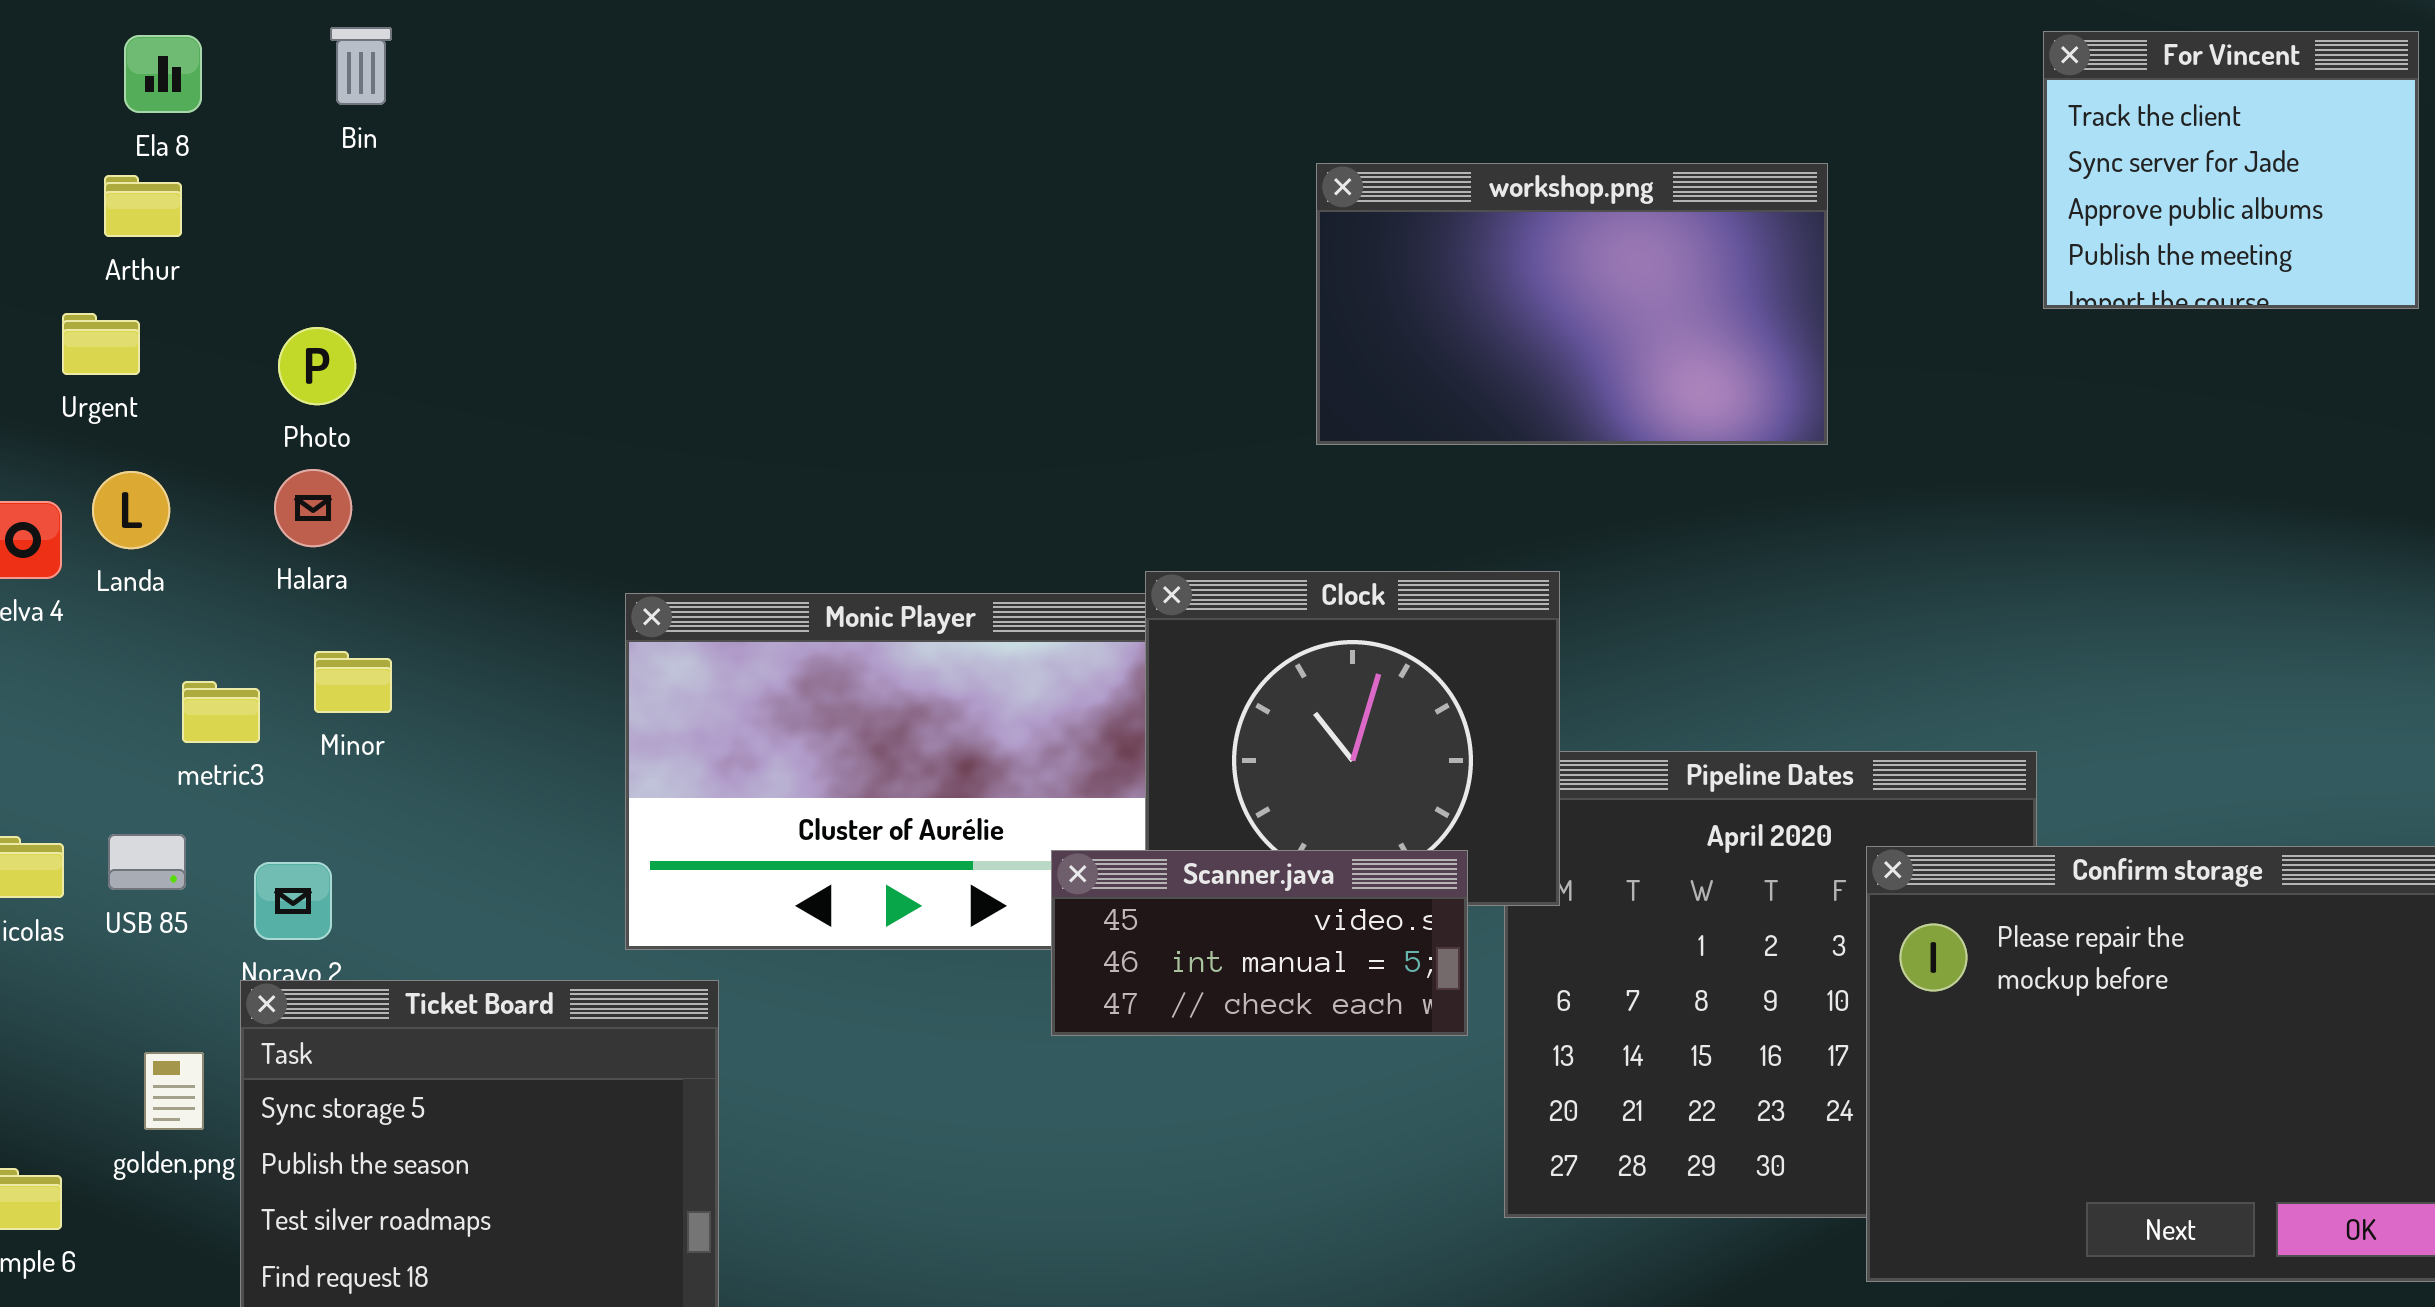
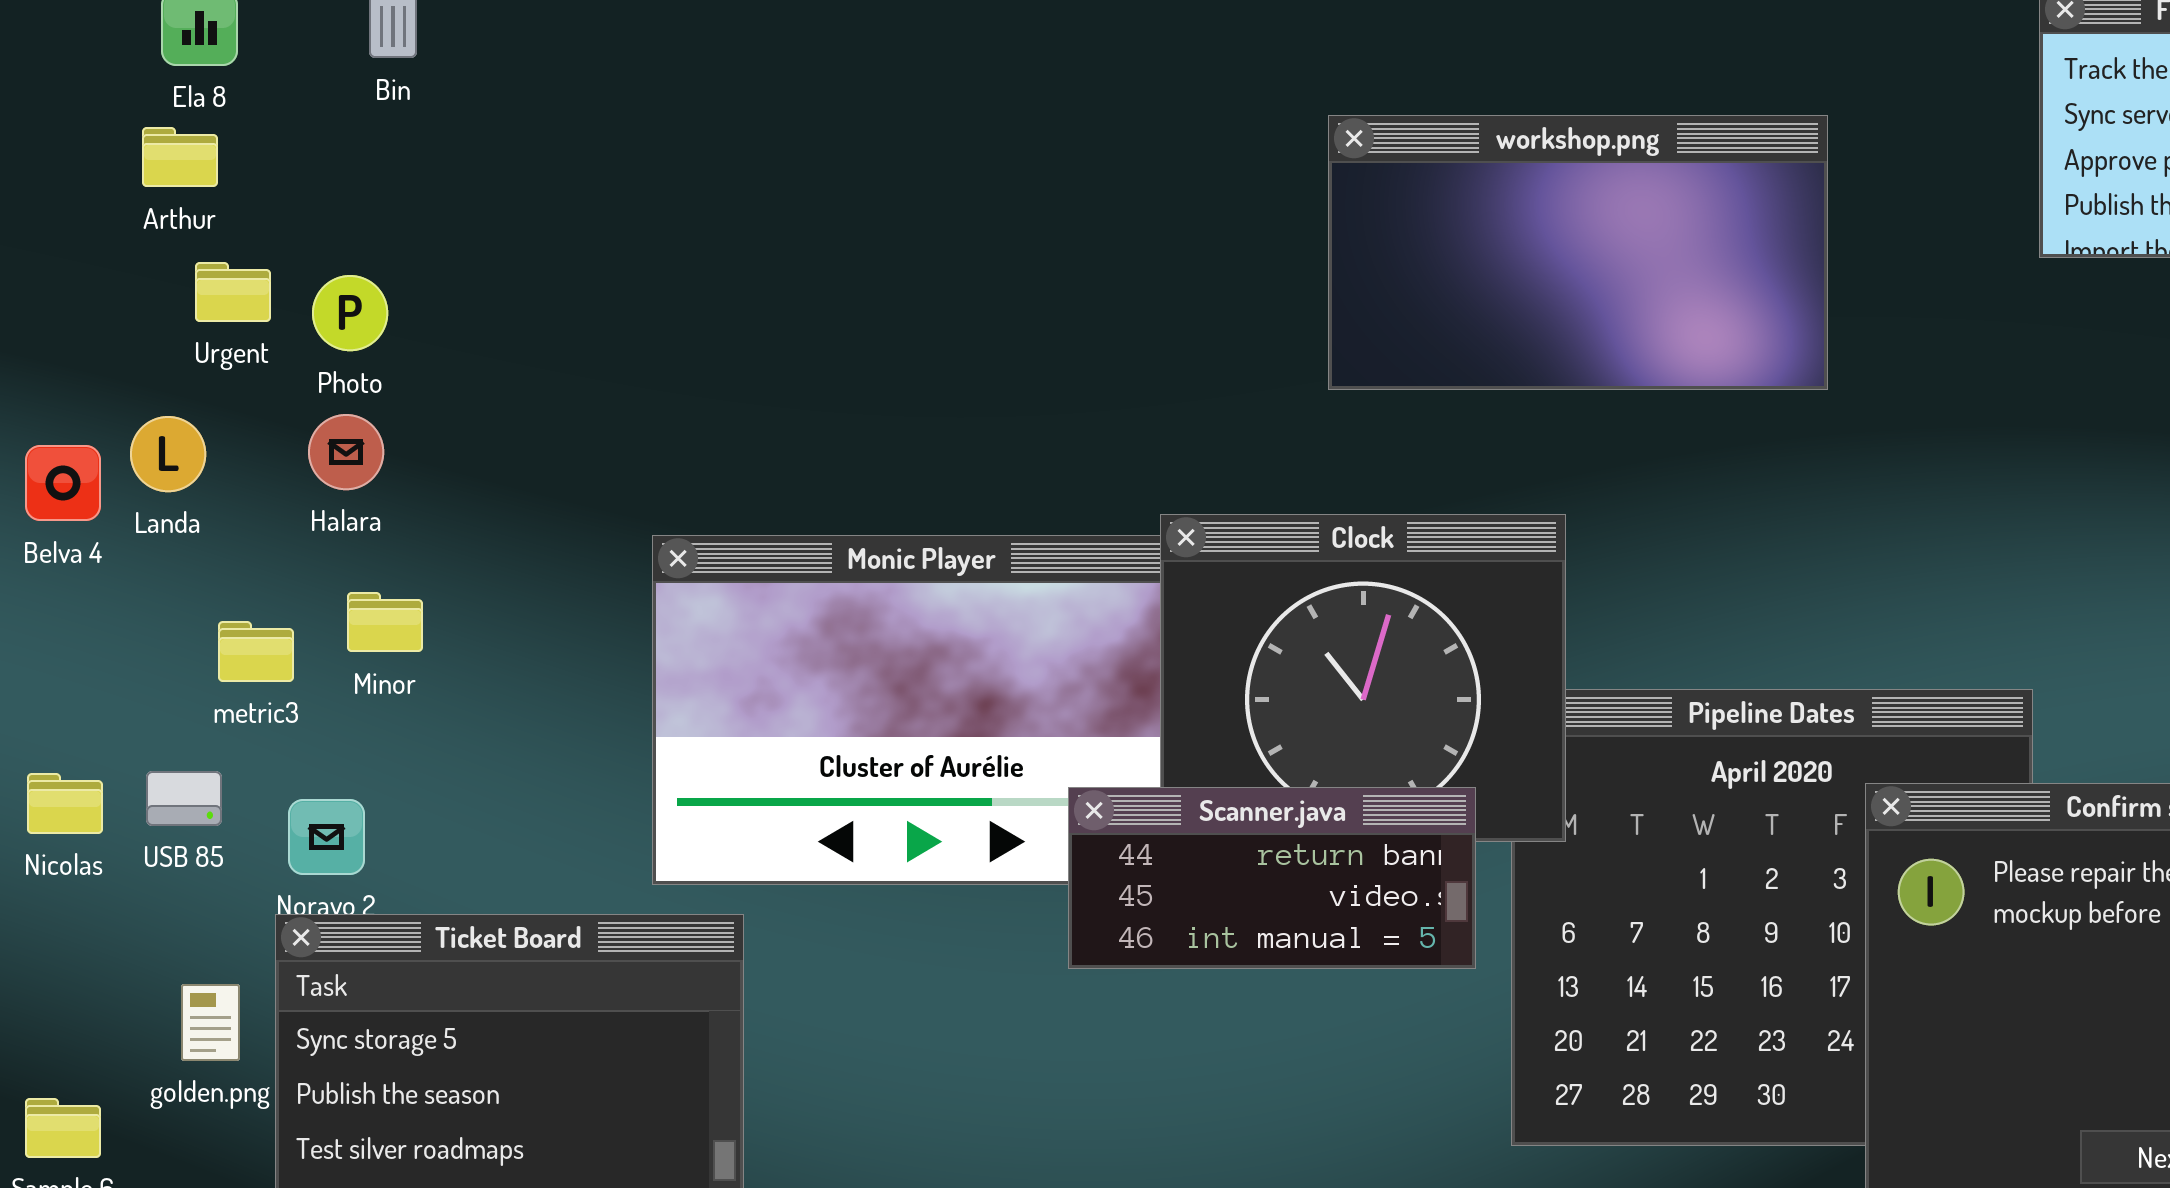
Urgent: [62,313,140,375] -> [195,262,271,322], moved
Scanner.java: [1051,850,1468,1036] -> [1068,787,1476,969], scrolled up 1 row

